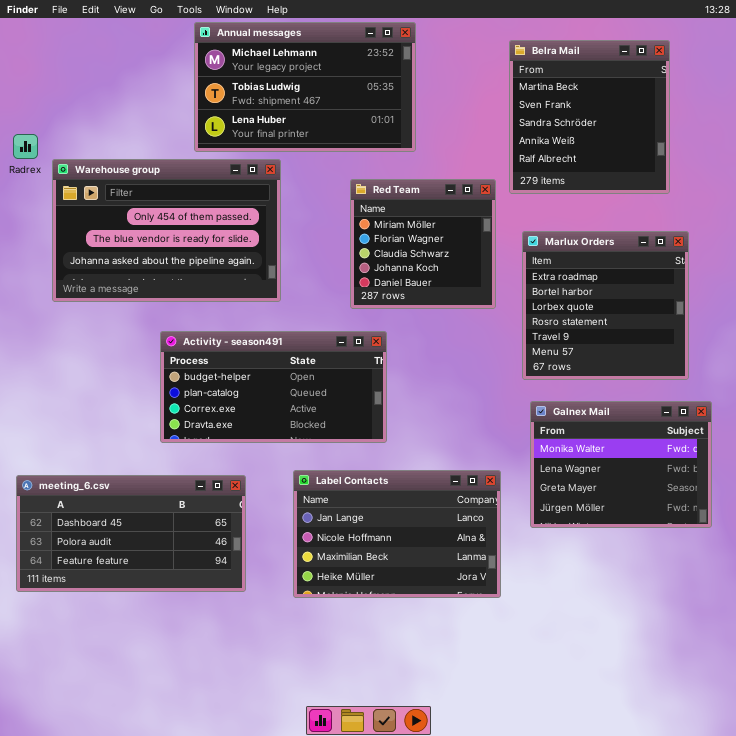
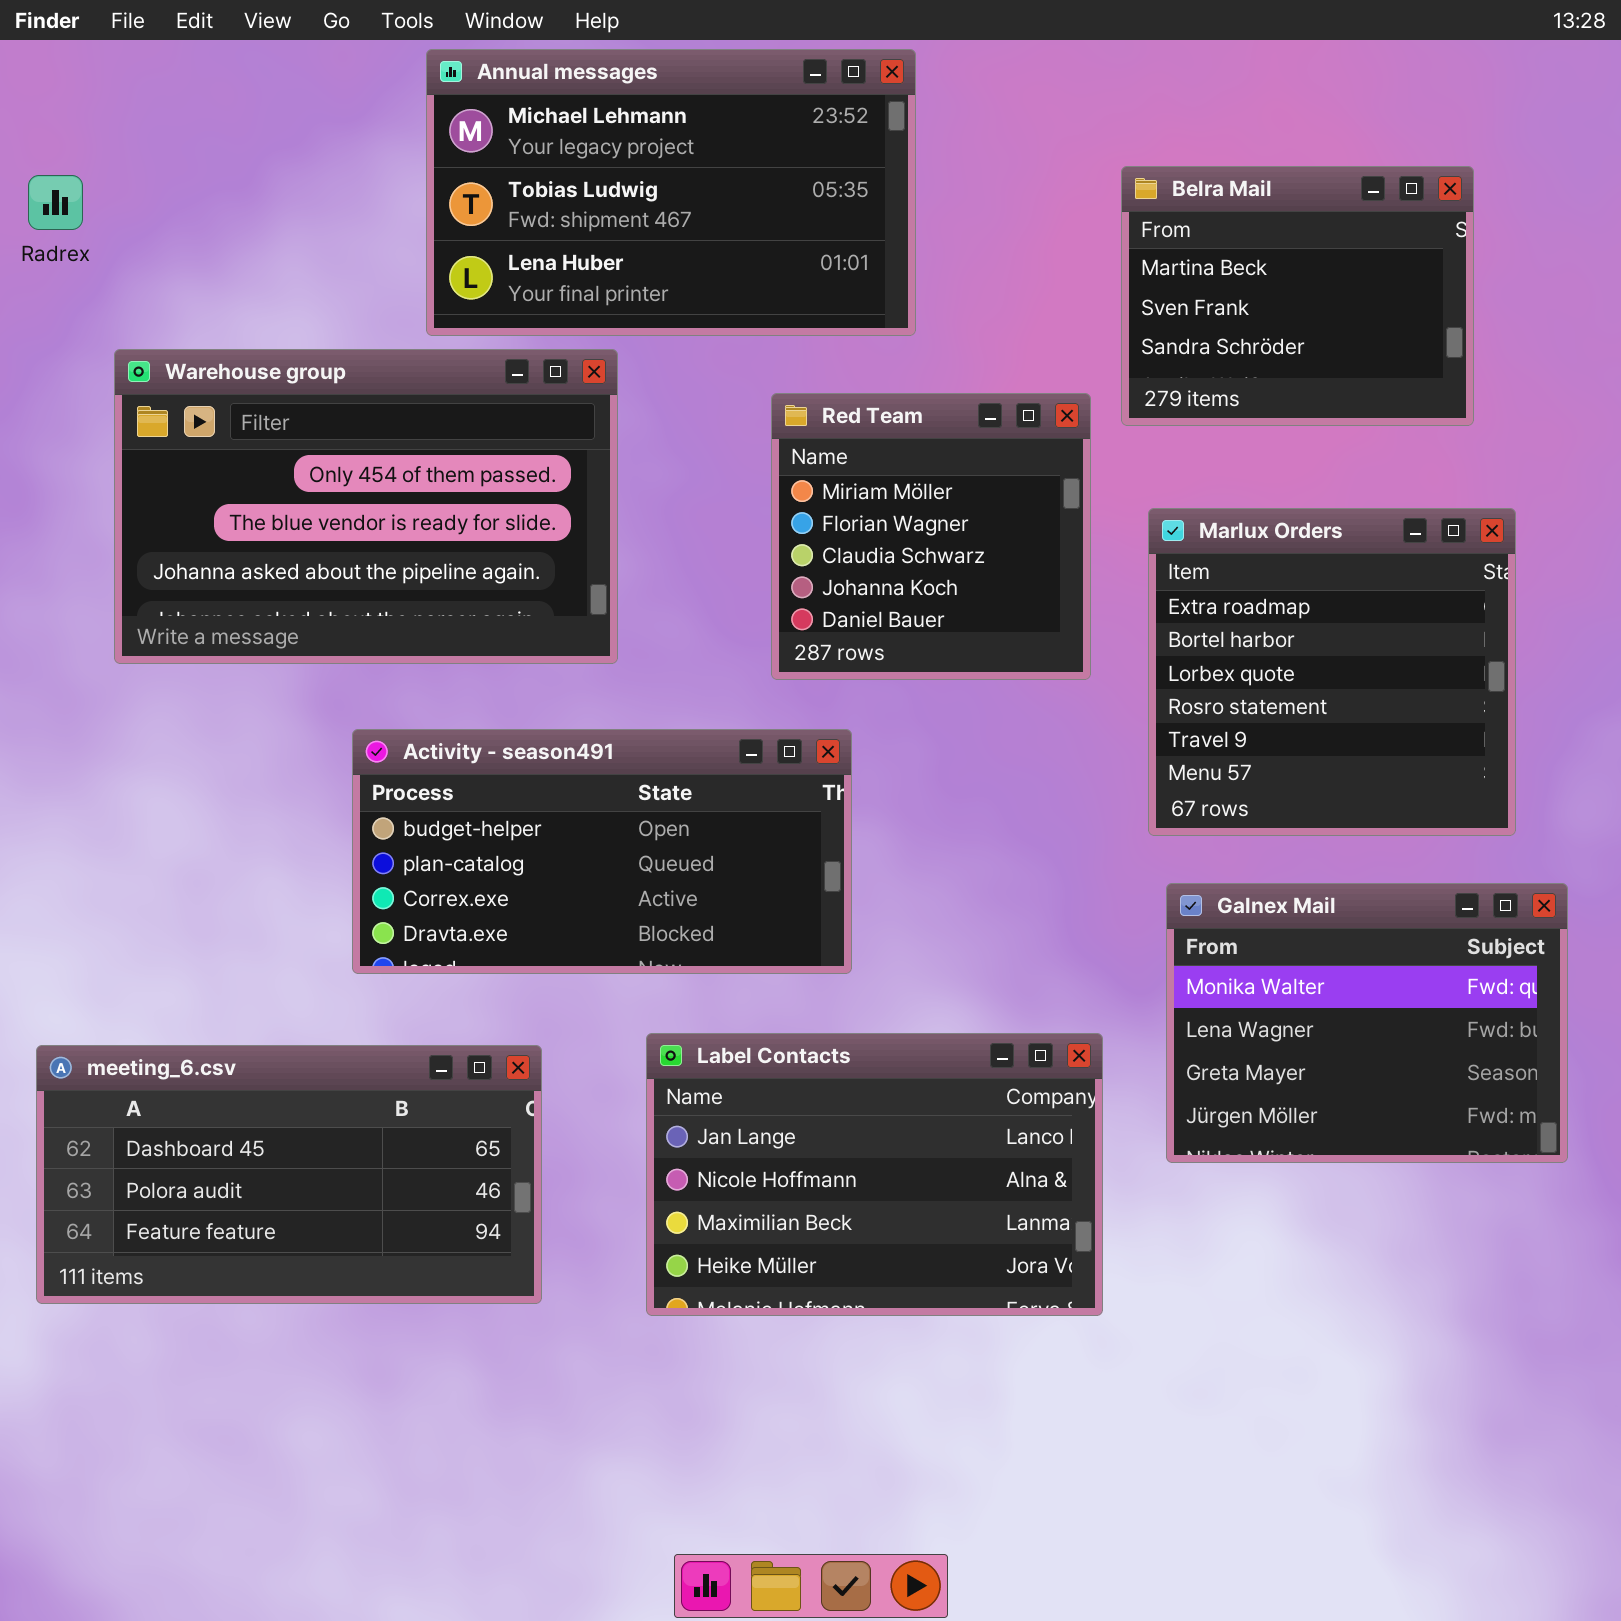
Belra Mail: [509,40,670,194] -> [1121,166,1474,426], resized
Radrex: [13,134,38,159] -> [28,175,83,230], moved

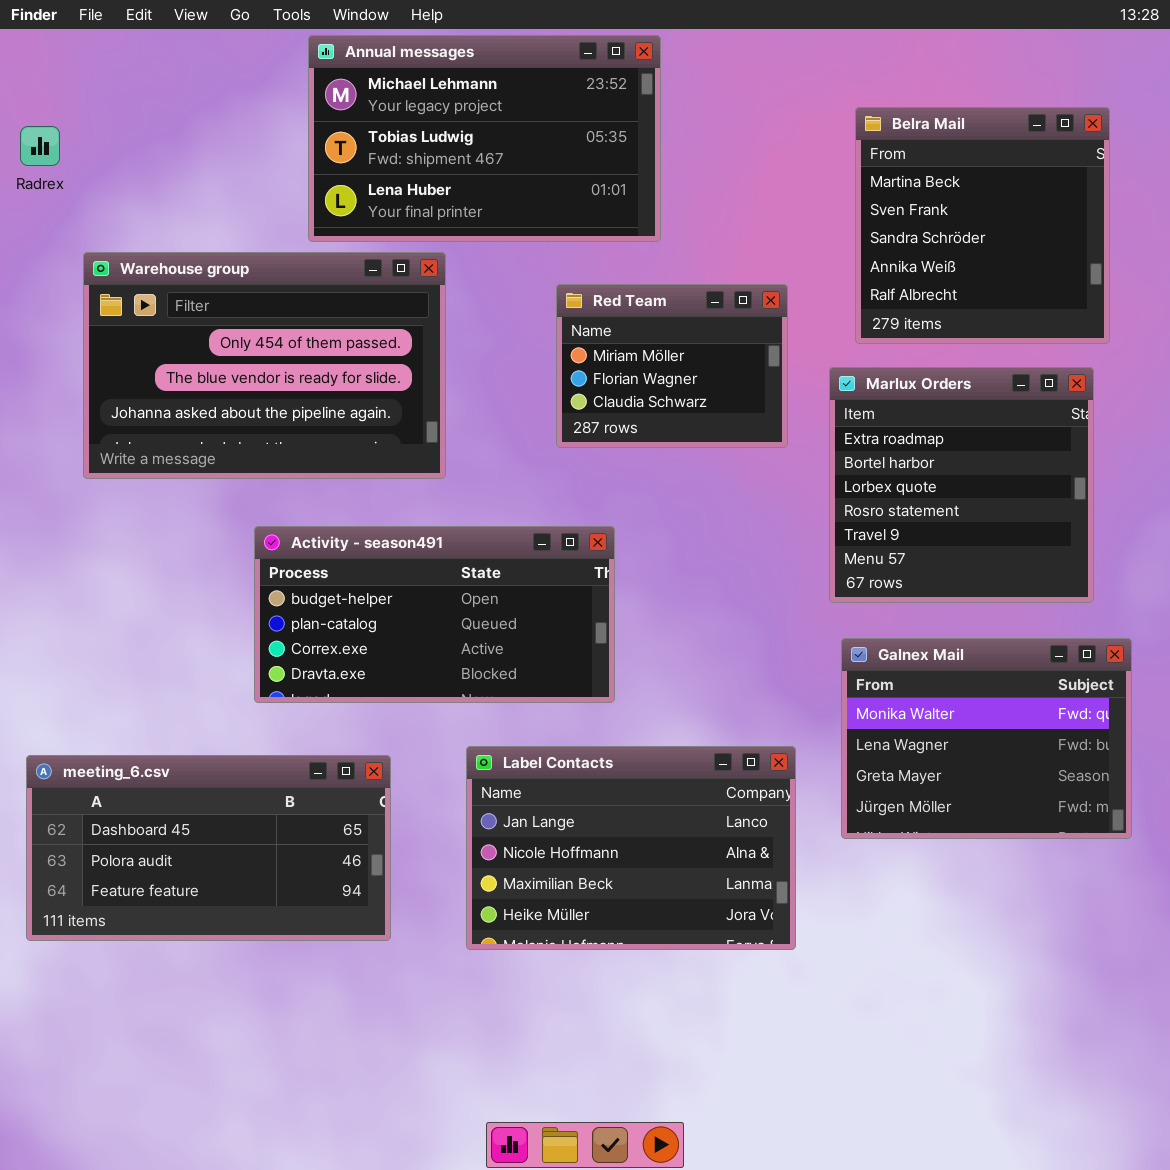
Belra Mail: [1121,166,1474,426] -> [855,107,1110,344], moved, resized
Red Team: [771,393,1091,680] -> [556,284,788,448], resized

